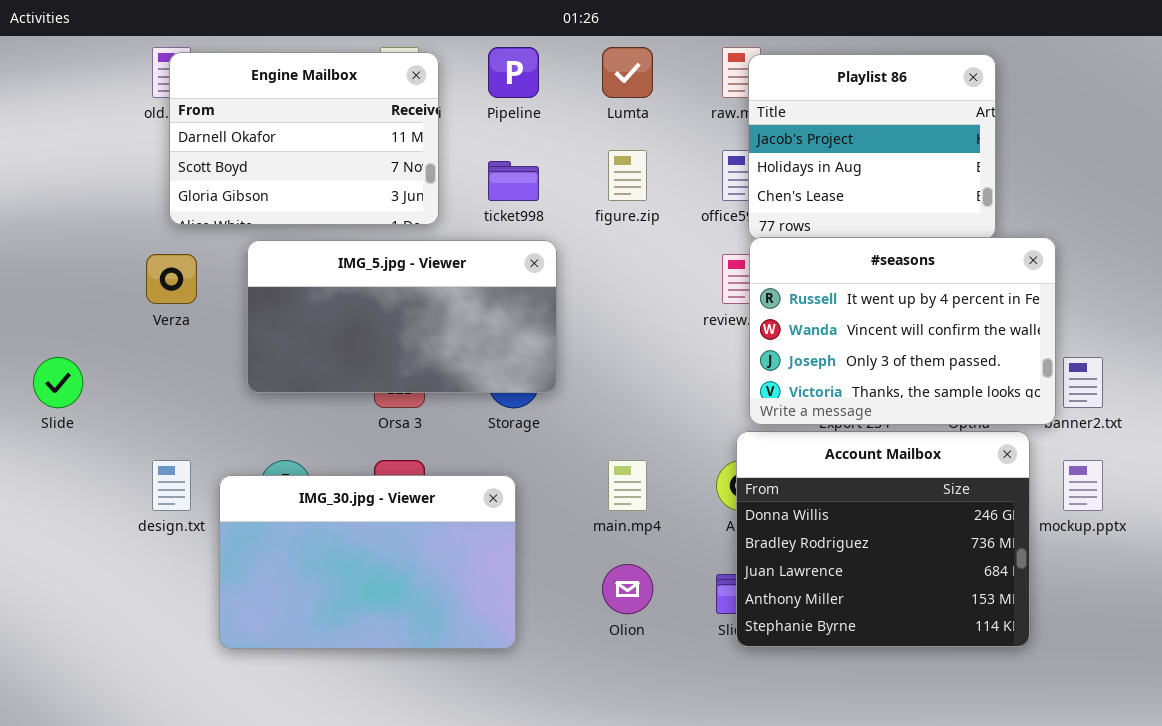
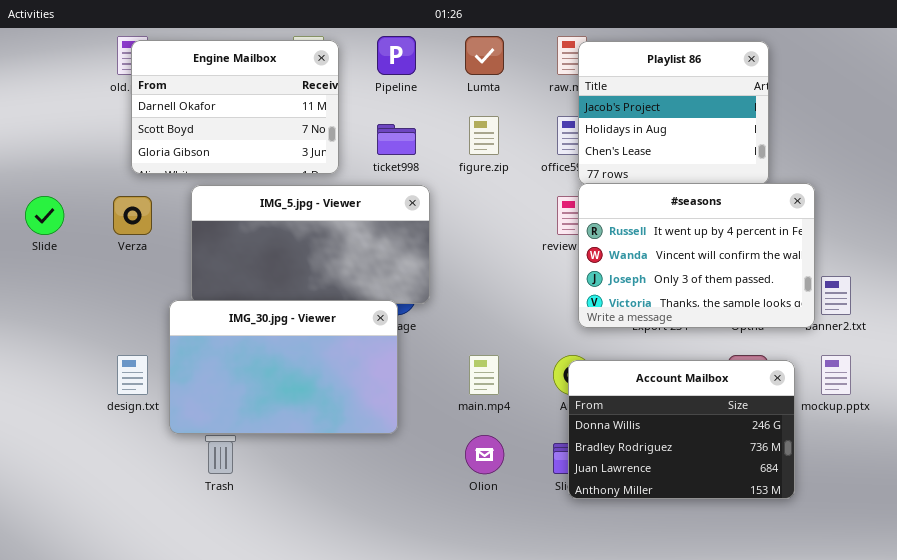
Slide: [33,357,83,408] -> [25,196,64,235], moved
Account Mailbox: [736,431,1030,647] -> [568,360,795,499], resized
IMG_30.jpg - Viewer: [219,475,516,649] -> [169,300,398,434], moved

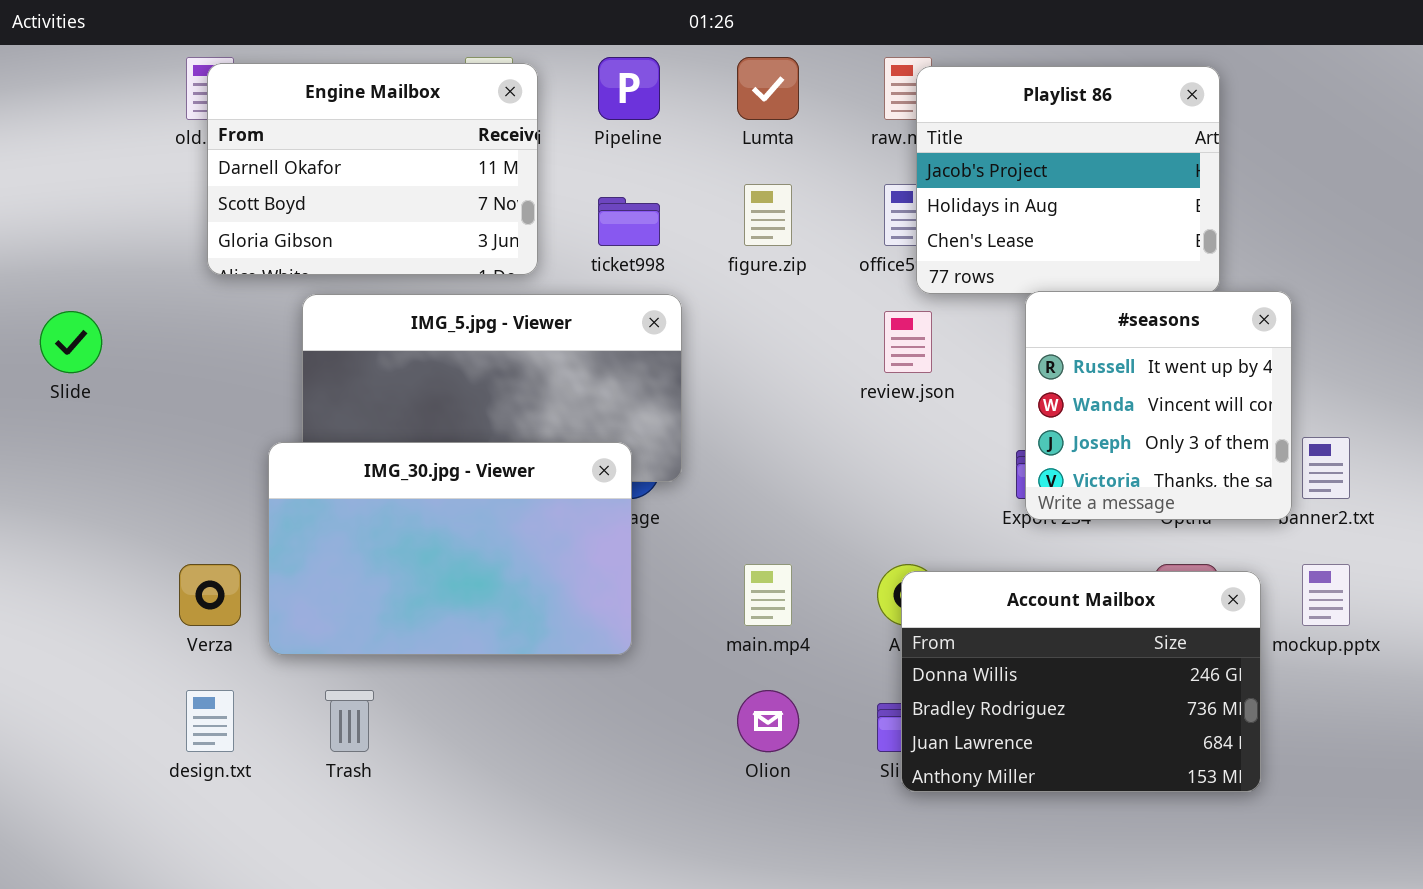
#seasons: [578,183,815,328] -> [1025,291,1292,520], resized
Verza: [113,196,152,235] -> [179,564,241,626], moved
IMG_30.jpg - Viewer: [169,300,398,434] -> [268,442,632,655], moved
design.txt: [117,355,148,395] -> [186,690,234,752], moved

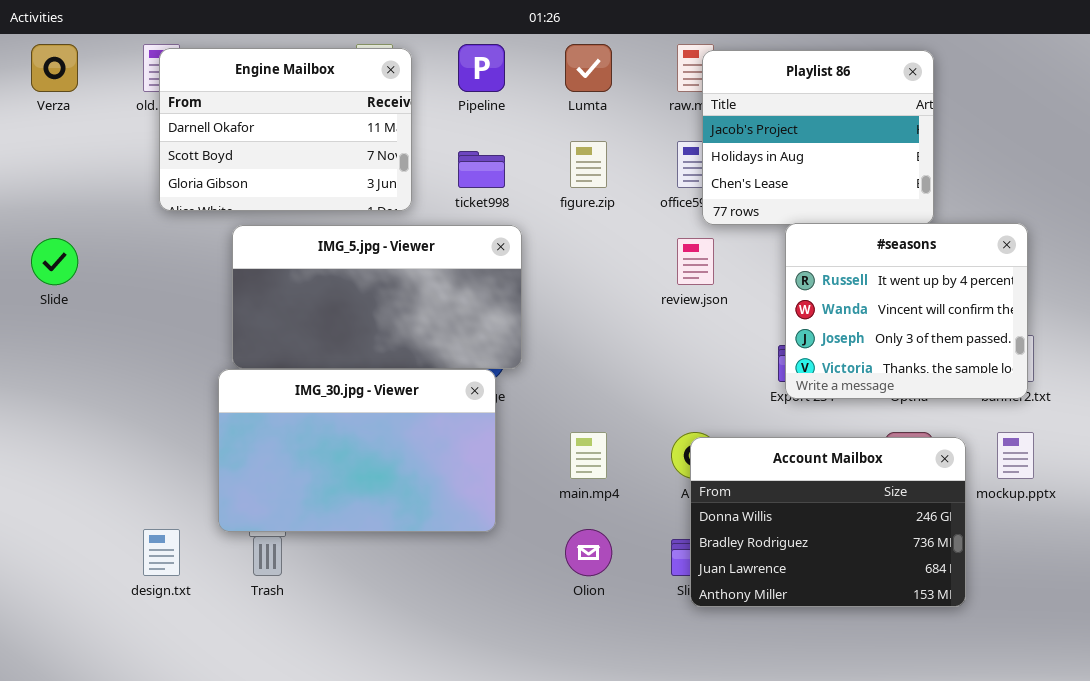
#seasons: [1025,291,1292,520] -> [785,223,1028,399], resized
IMG_30.jpg - Viewer: [268,442,632,655] -> [218,369,496,532], moved
Verza: [179,564,241,626] -> [31,44,78,92], moved

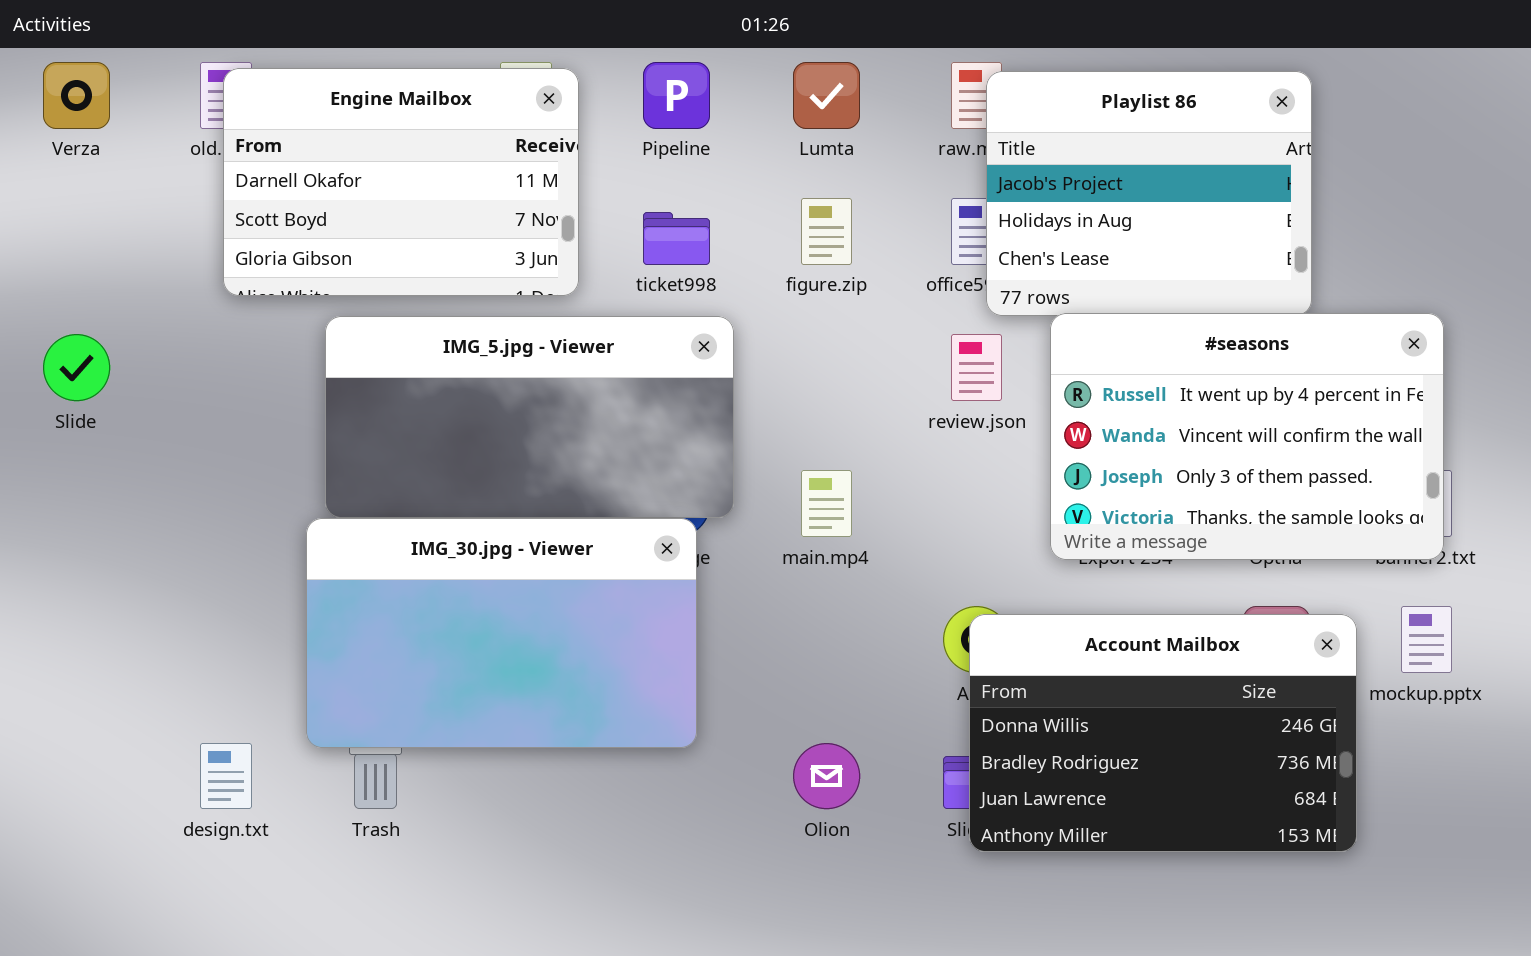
#seasons: [785,223,1028,399] -> [1050,313,1444,560], resized
main.mp4: [570,432,607,479] -> [801,470,852,537], moved

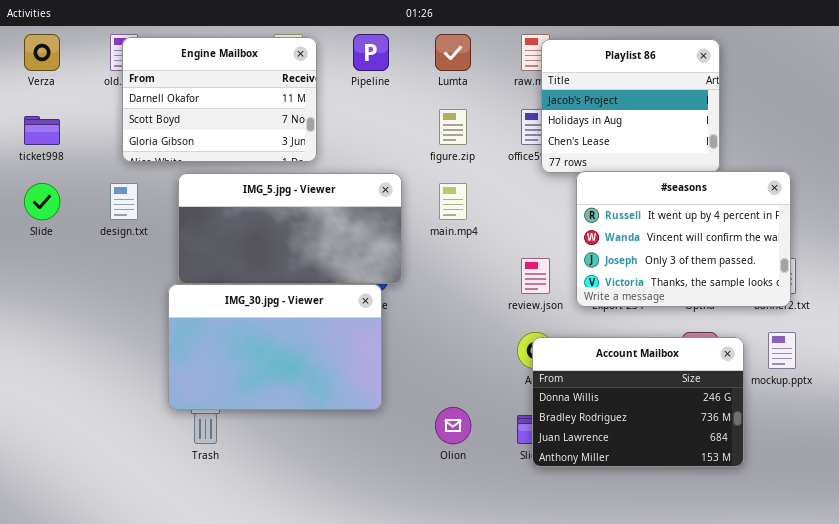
ticket998: [643,212,710,265] -> [24,116,60,145], moved
review.json: [951,334,1002,401] -> [521,258,550,294], moved
main.mp4: [801,470,852,537] -> [439,183,467,220], moved
design.txt: [200,743,252,809] -> [110,183,138,220], moved

